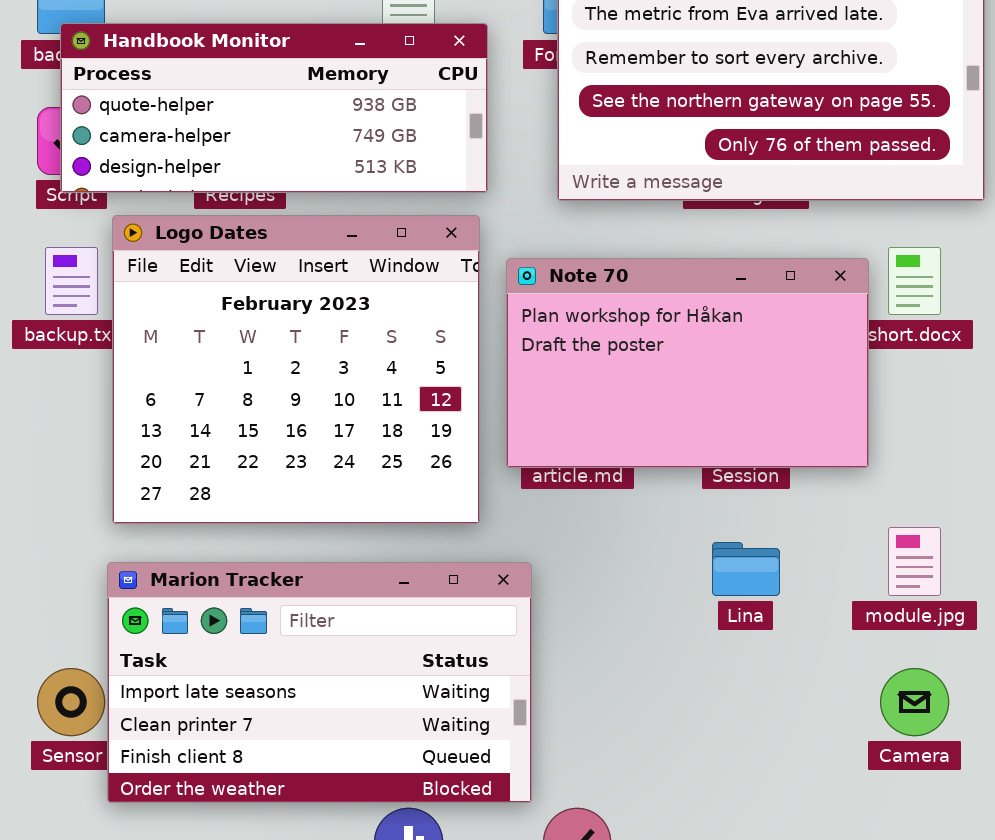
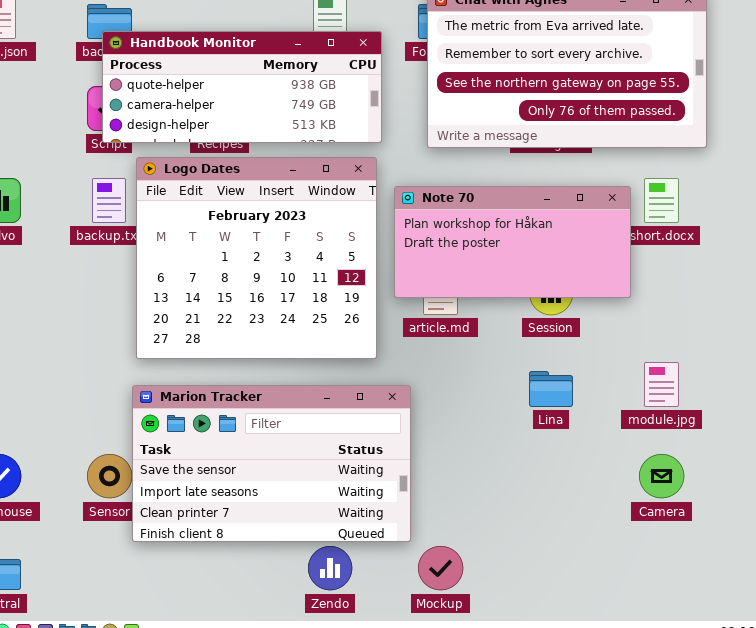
Note 70: [506,258,869,468] -> [394,186,631,298], resized
Marion Tracker: [107,562,532,803] -> [132,385,411,542], scrolled up 1 row

